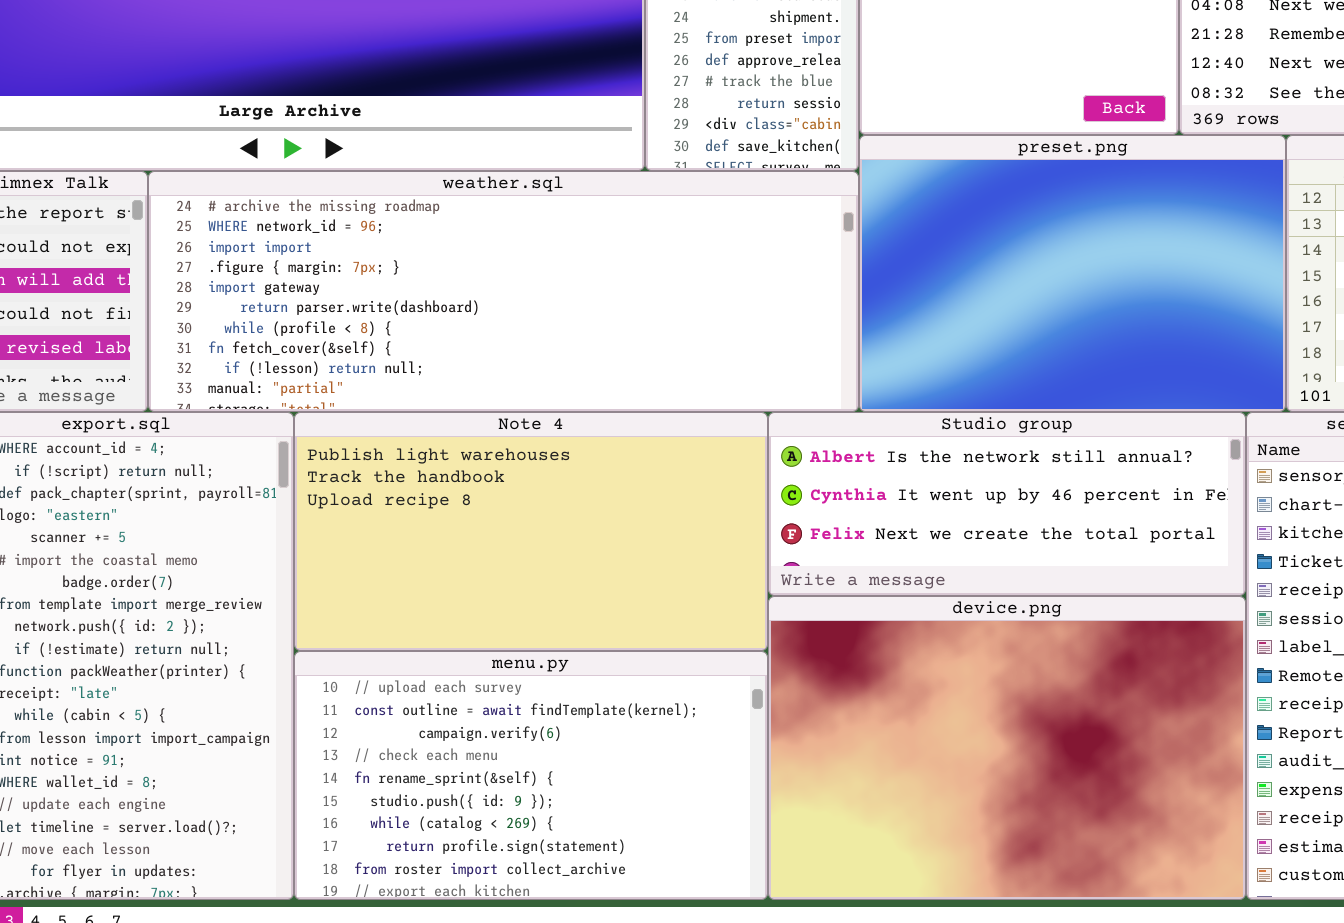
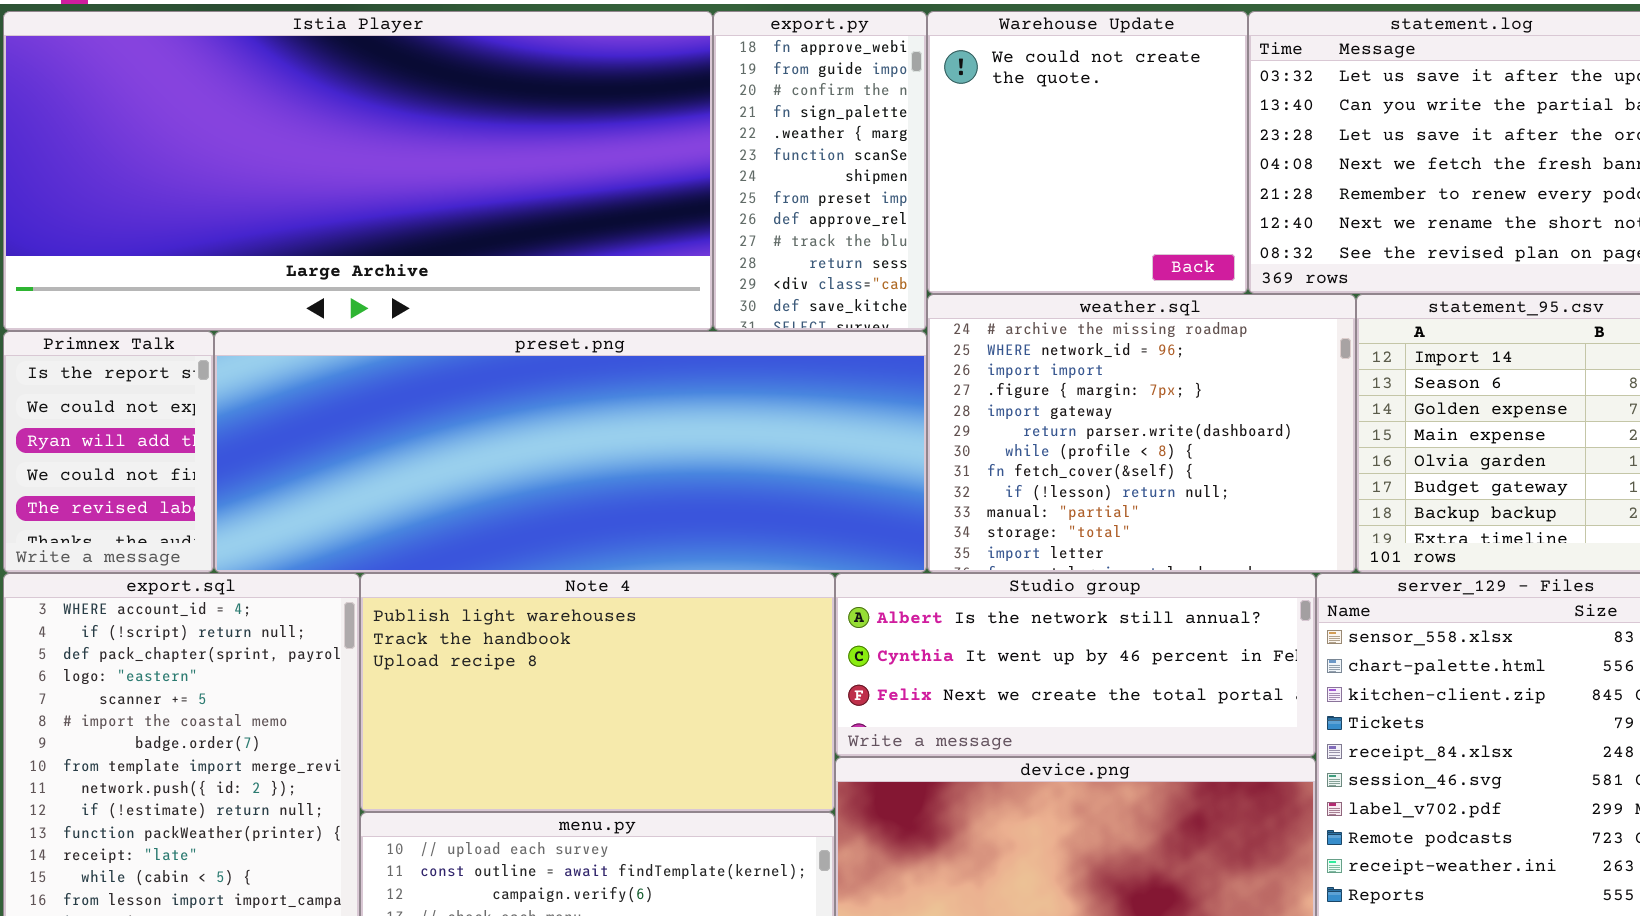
preset.png: [859,135,1286,412] -> [214,331,927,573], moved, resized
weather.sql: [148,171,859,412] -> [927,294,1356,573], moved, resized

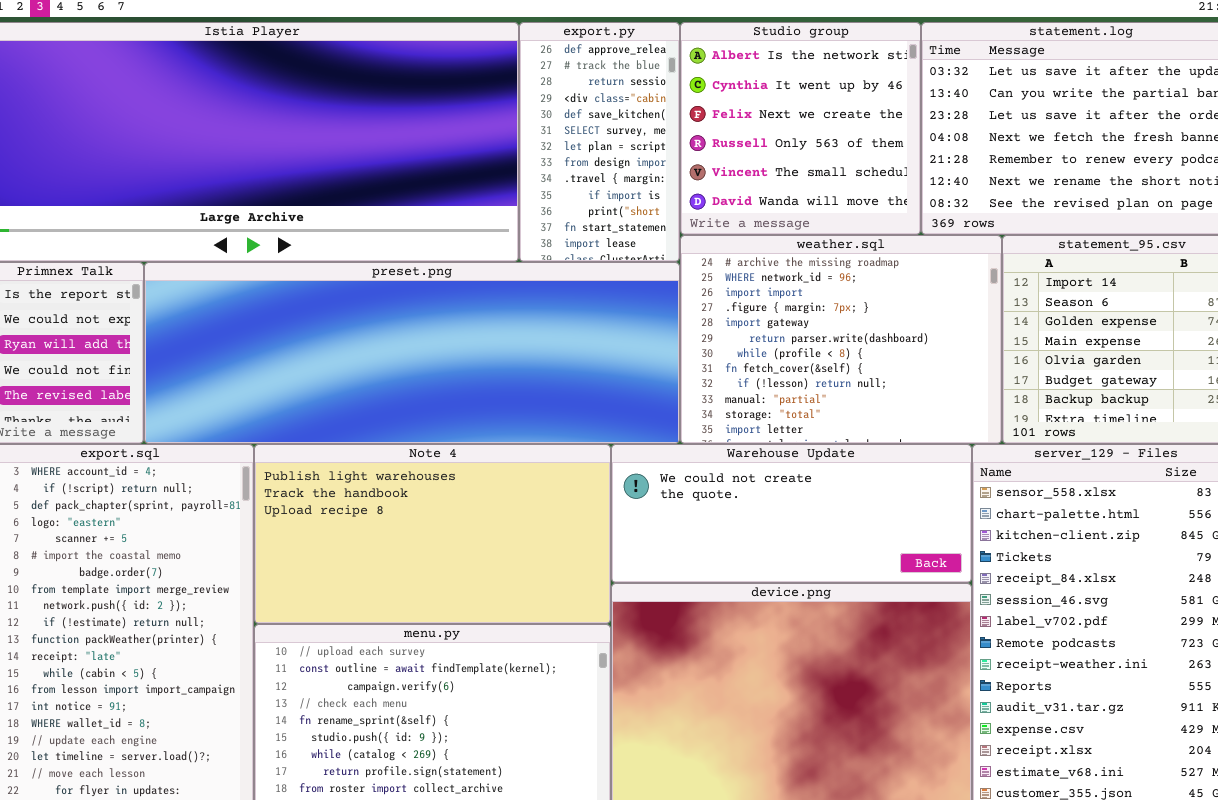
export.py: [713,11,927,331] -> [519,22,680,262], scrolled down 8 rows
Warehouse Update: [927,11,1248,294] -> [611,444,972,583], moved, resized
Studio group: [835,573,1316,757] -> [680,22,921,235], moved, resized

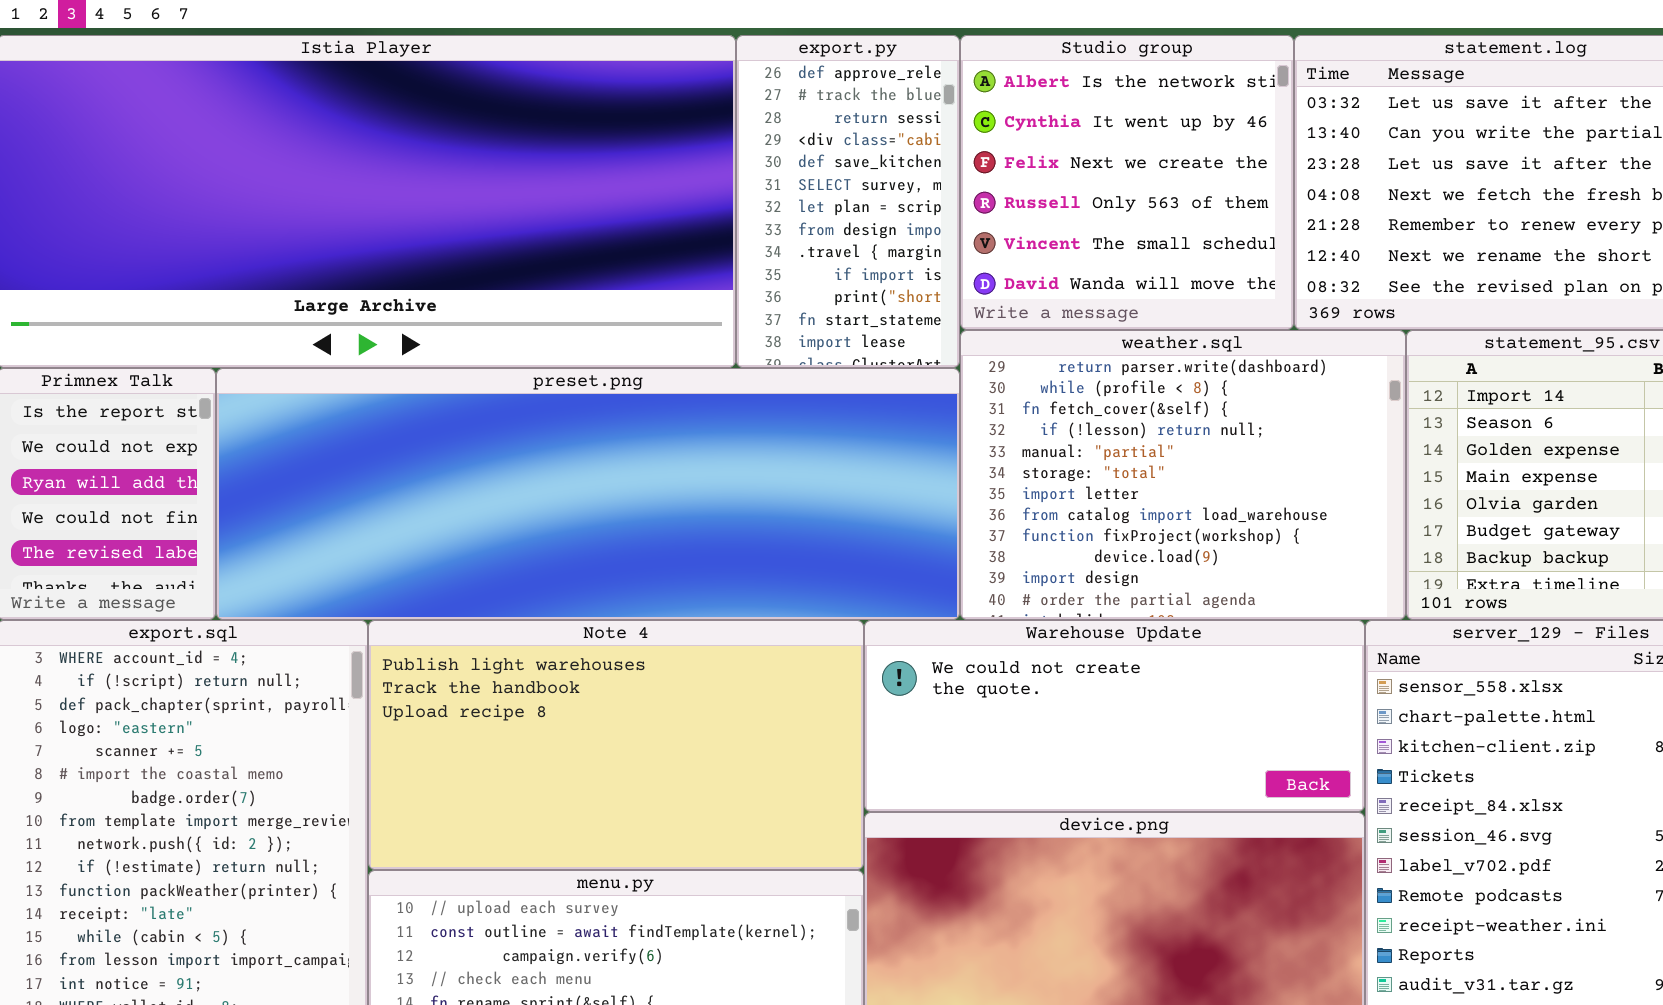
weather.sql: [680,235,1002,444] -> [960,330,1406,620], scrolled down 5 rows

